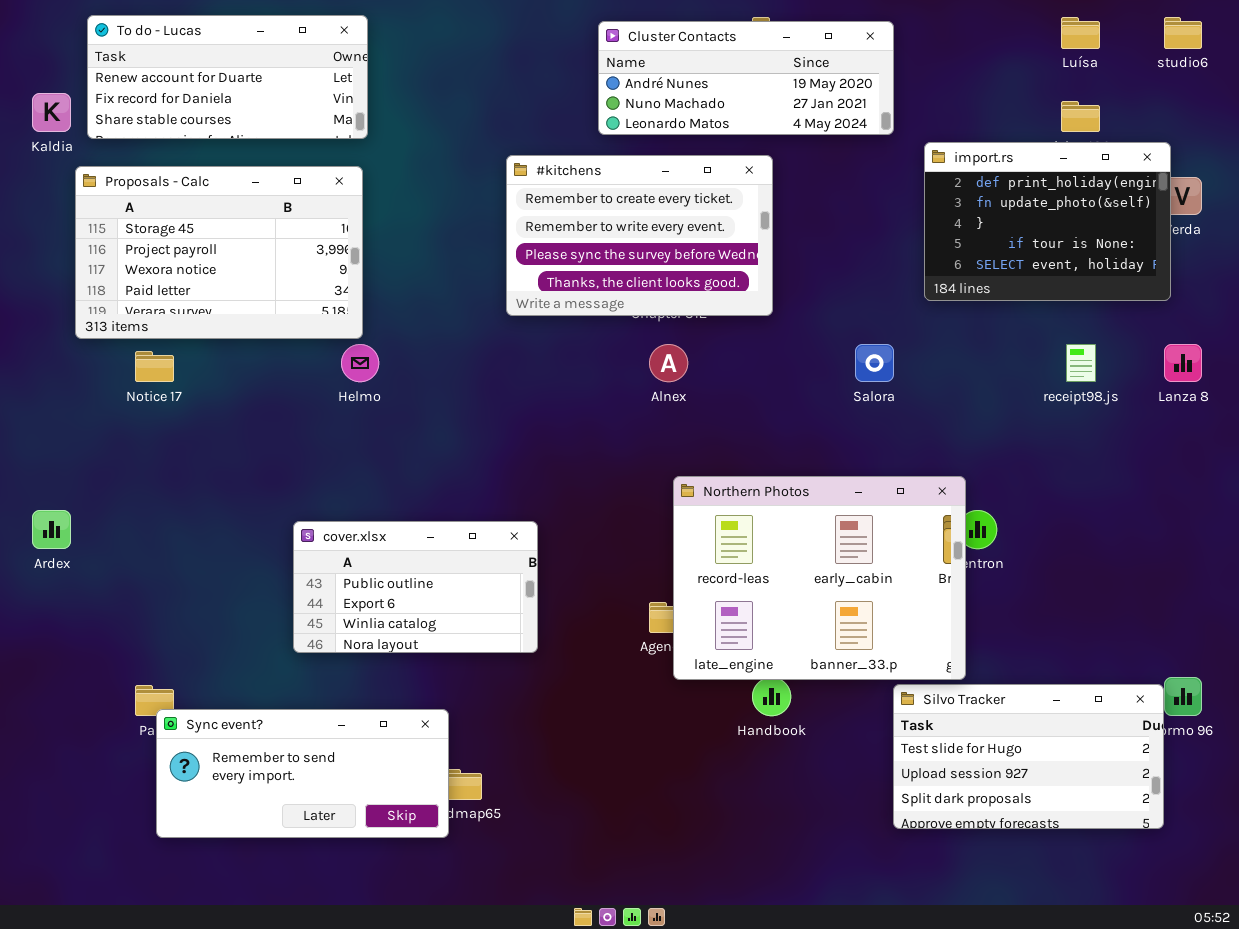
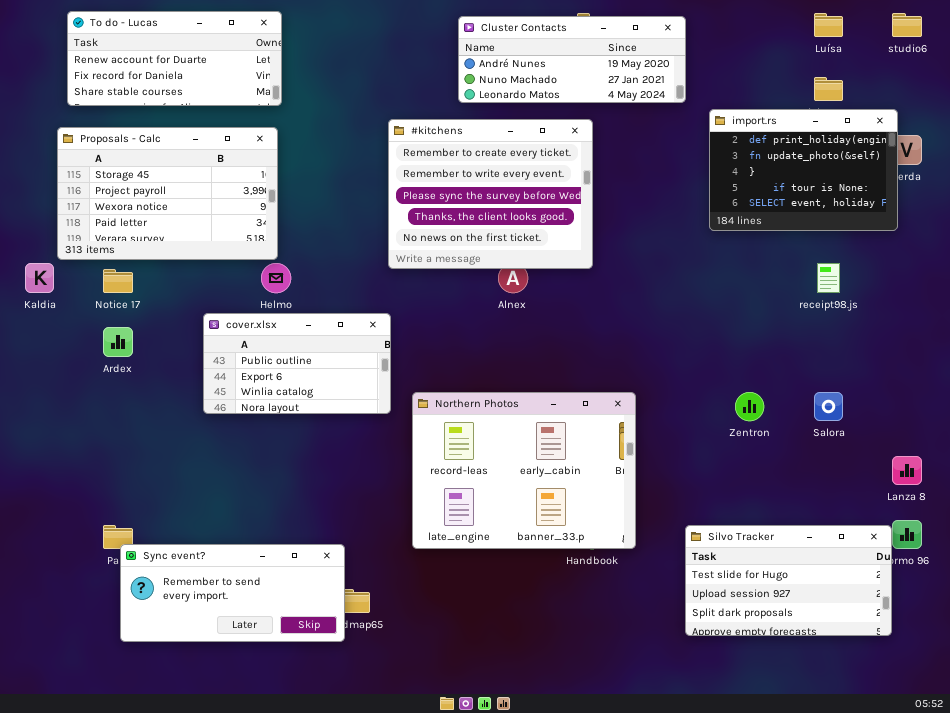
Kaldia: [32,93,71,132] -> [25,263,54,293], moved
#kitchens: [506,155,773,316] -> [388,119,593,269], resized
Salora: [855,344,894,382] -> [814,392,843,421], moved
Lanza 8: [1164,344,1202,382] -> [892,456,922,485], moved
Northern Photos: [673,476,966,680] -> [412,392,636,549], moved
Ardex: [32,510,71,549] -> [103,327,133,357], moved
cover.xlsx: [293,521,538,653] -> [203,313,391,414], moved

